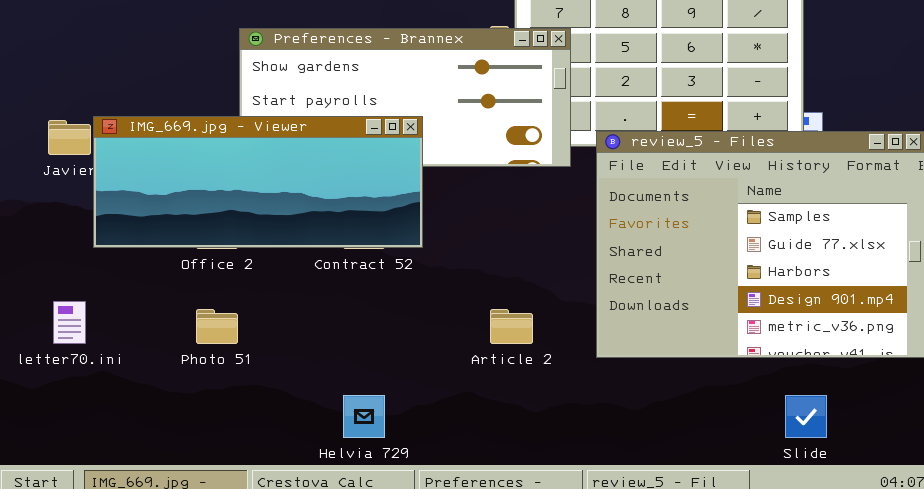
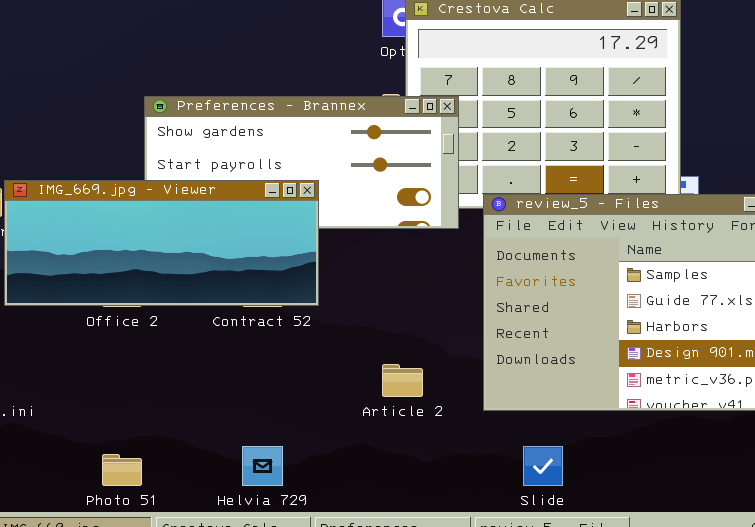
Photo 51: [196,309,238,344] -> [102,454,142,486], moved
Slide: [785,395,827,438] -> [523,446,563,486], moved

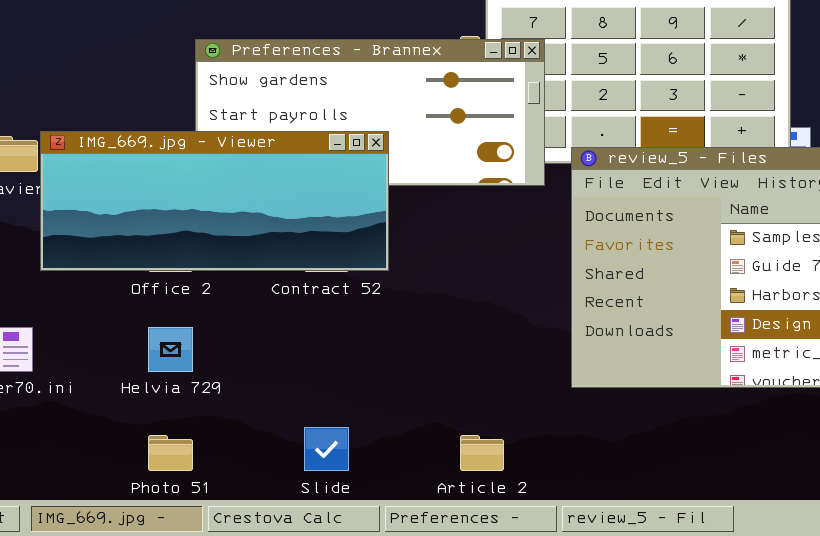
Article 2: [382,364,423,397] -> [460,435,504,471], moved
Helvia 729: [242,446,283,486] -> [148,327,193,372], moved
Slide: [523,446,563,486] -> [304,427,349,471], moved

